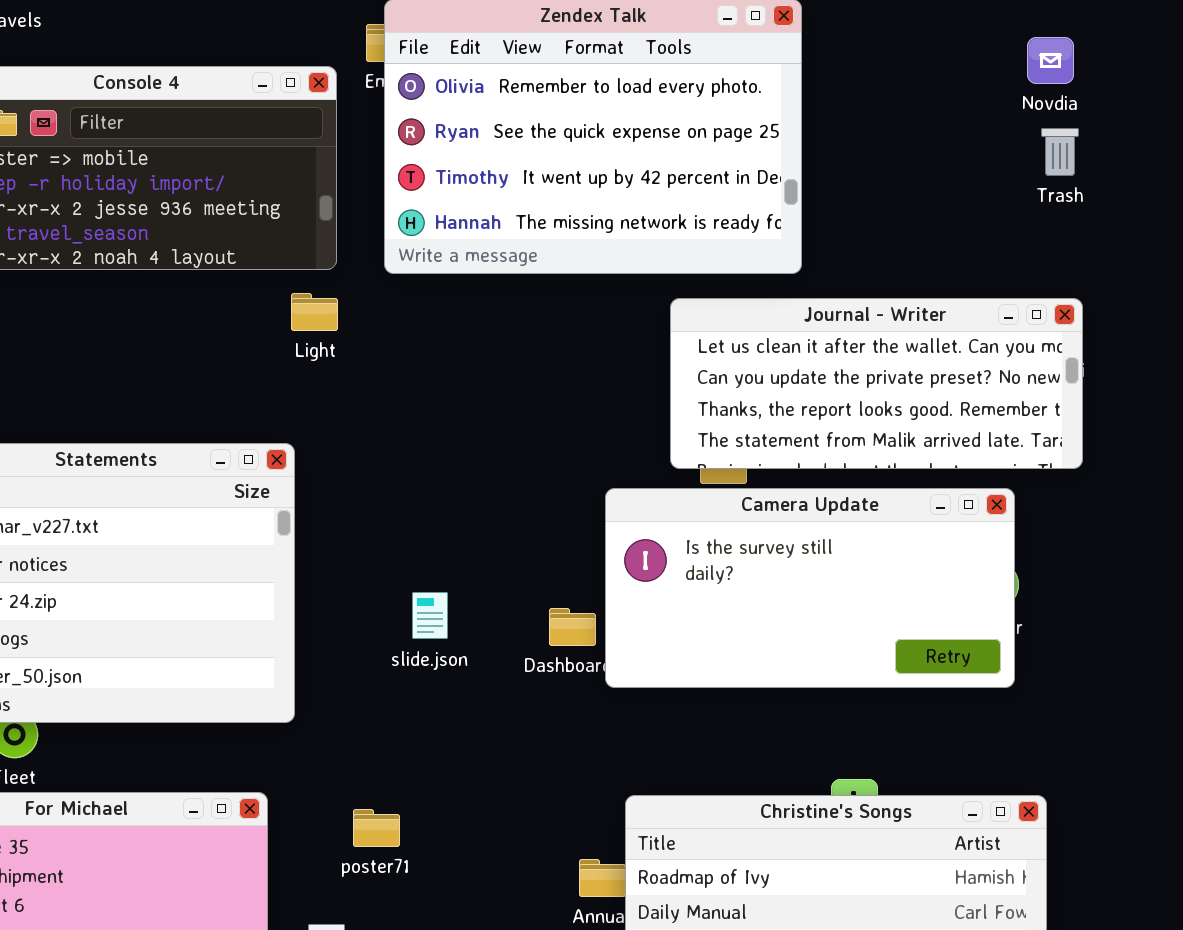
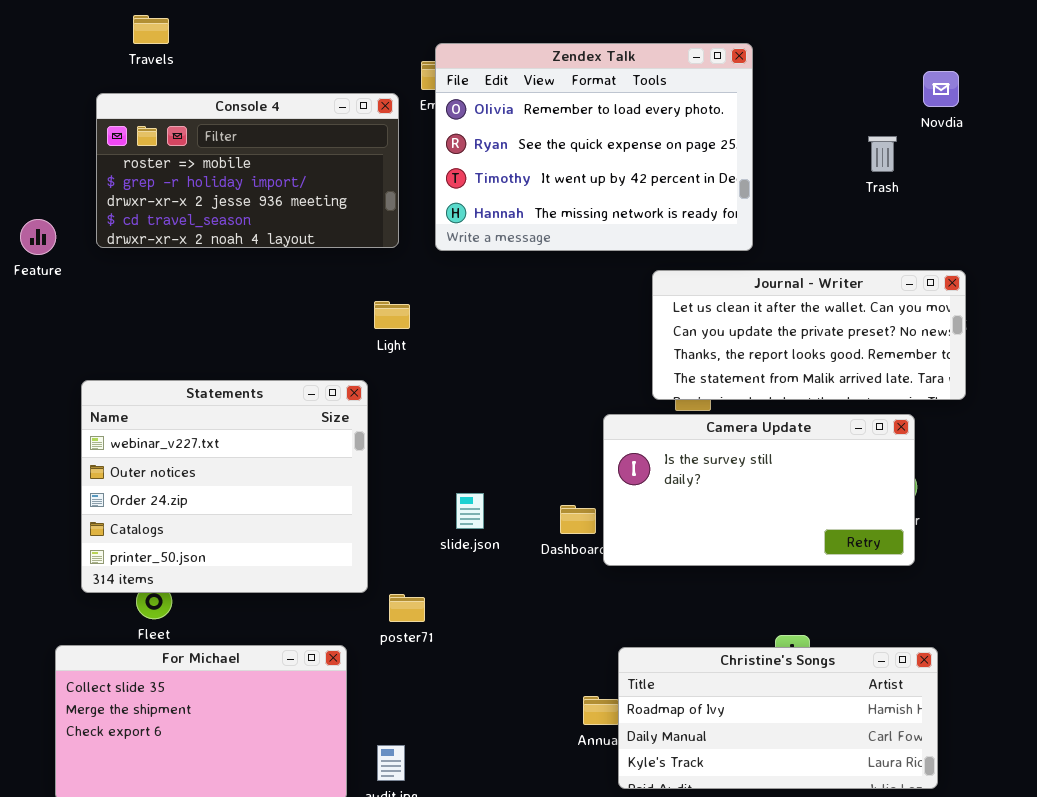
Trash: [1041,128,1079,176] -> [868,136,897,172], moved
Light: [291,293,338,331] -> [374,301,410,329], moved
poster71: [353,809,400,847] -> [389,594,425,622], moved

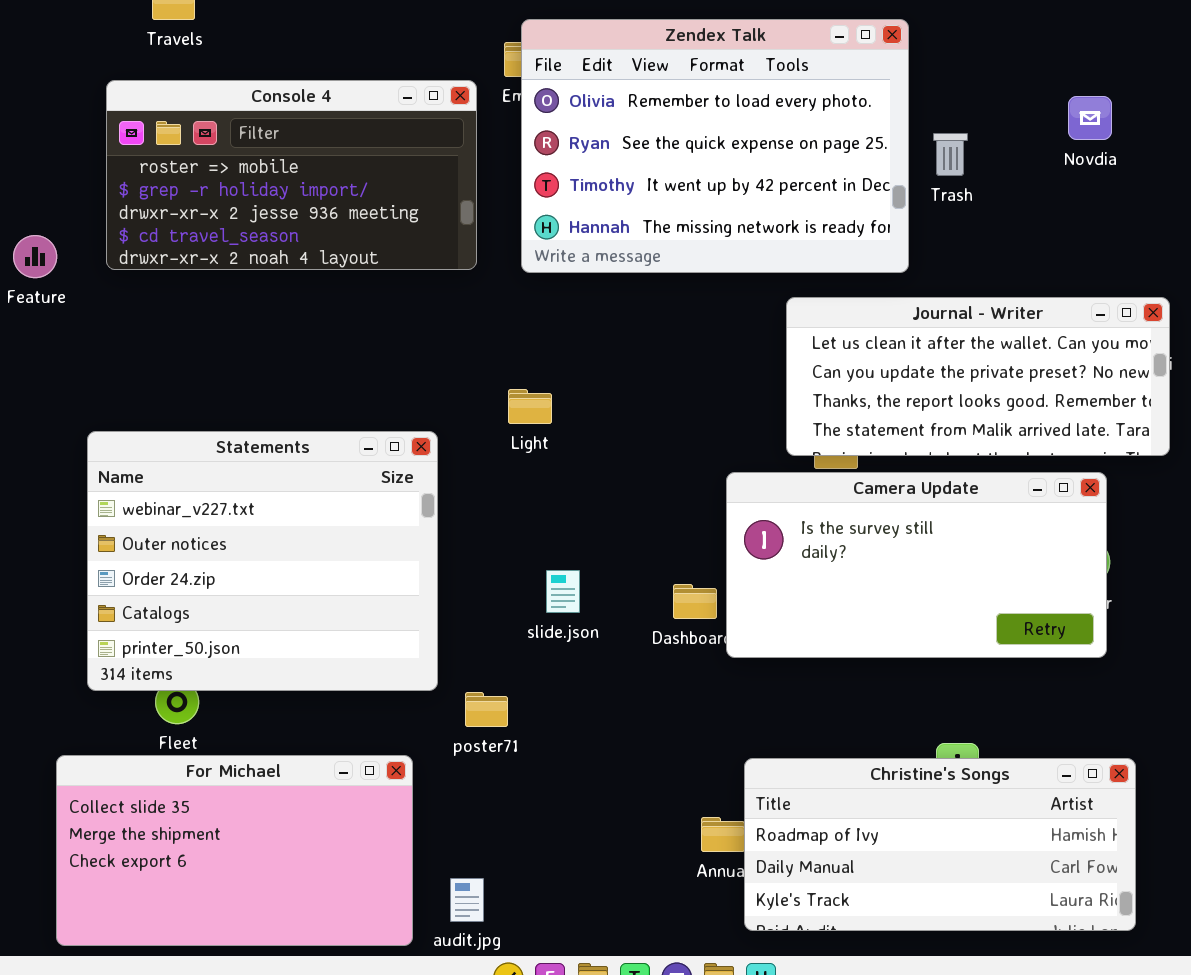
Novdia: [923,71,959,107] -> [1068,96,1112,140], moved
Trash: [868,136,897,172] -> [933,133,968,176], moved
Light: [374,301,410,329] -> [508,389,552,424], moved

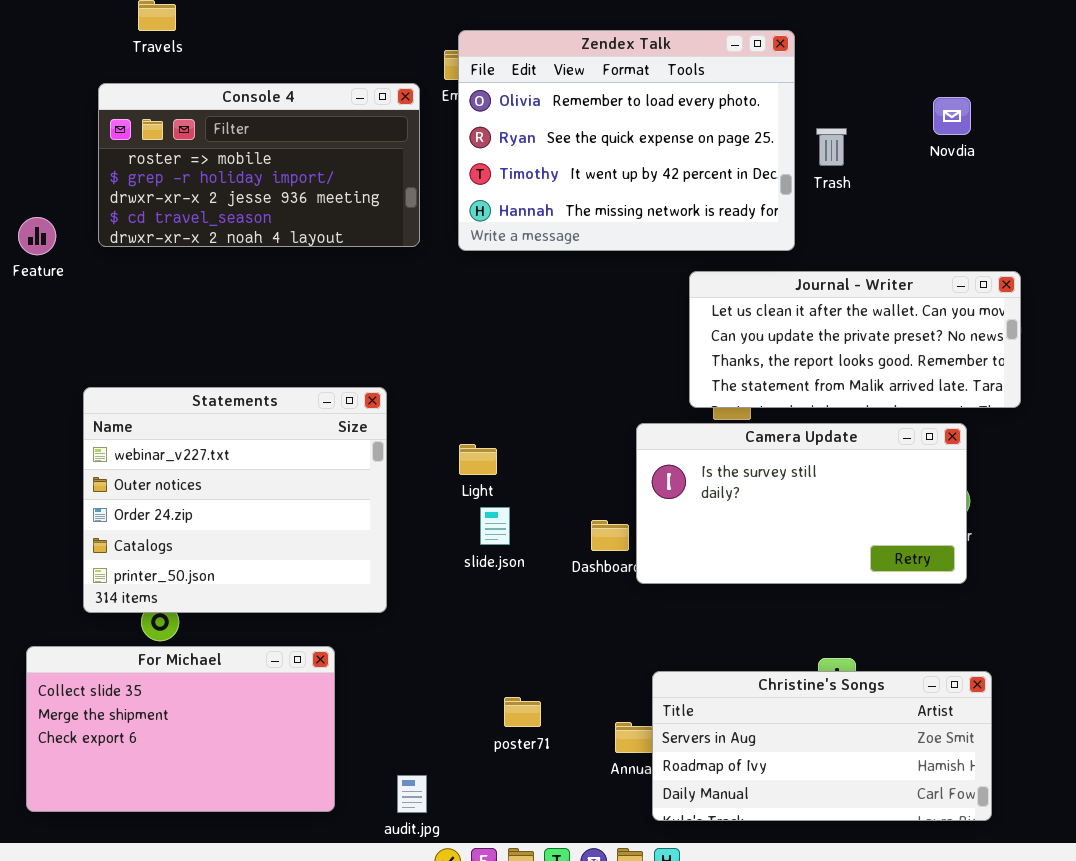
Light: [508,389,552,424] -> [459,444,497,475], moved
poster71: [465,692,508,727] -> [504,697,541,727], moved
For Michael: [56,755,413,946] -> [26,646,335,812], moved
Christine's Songs: [744,758,1136,931] -> [652,671,992,821], scrolled up 1 row

